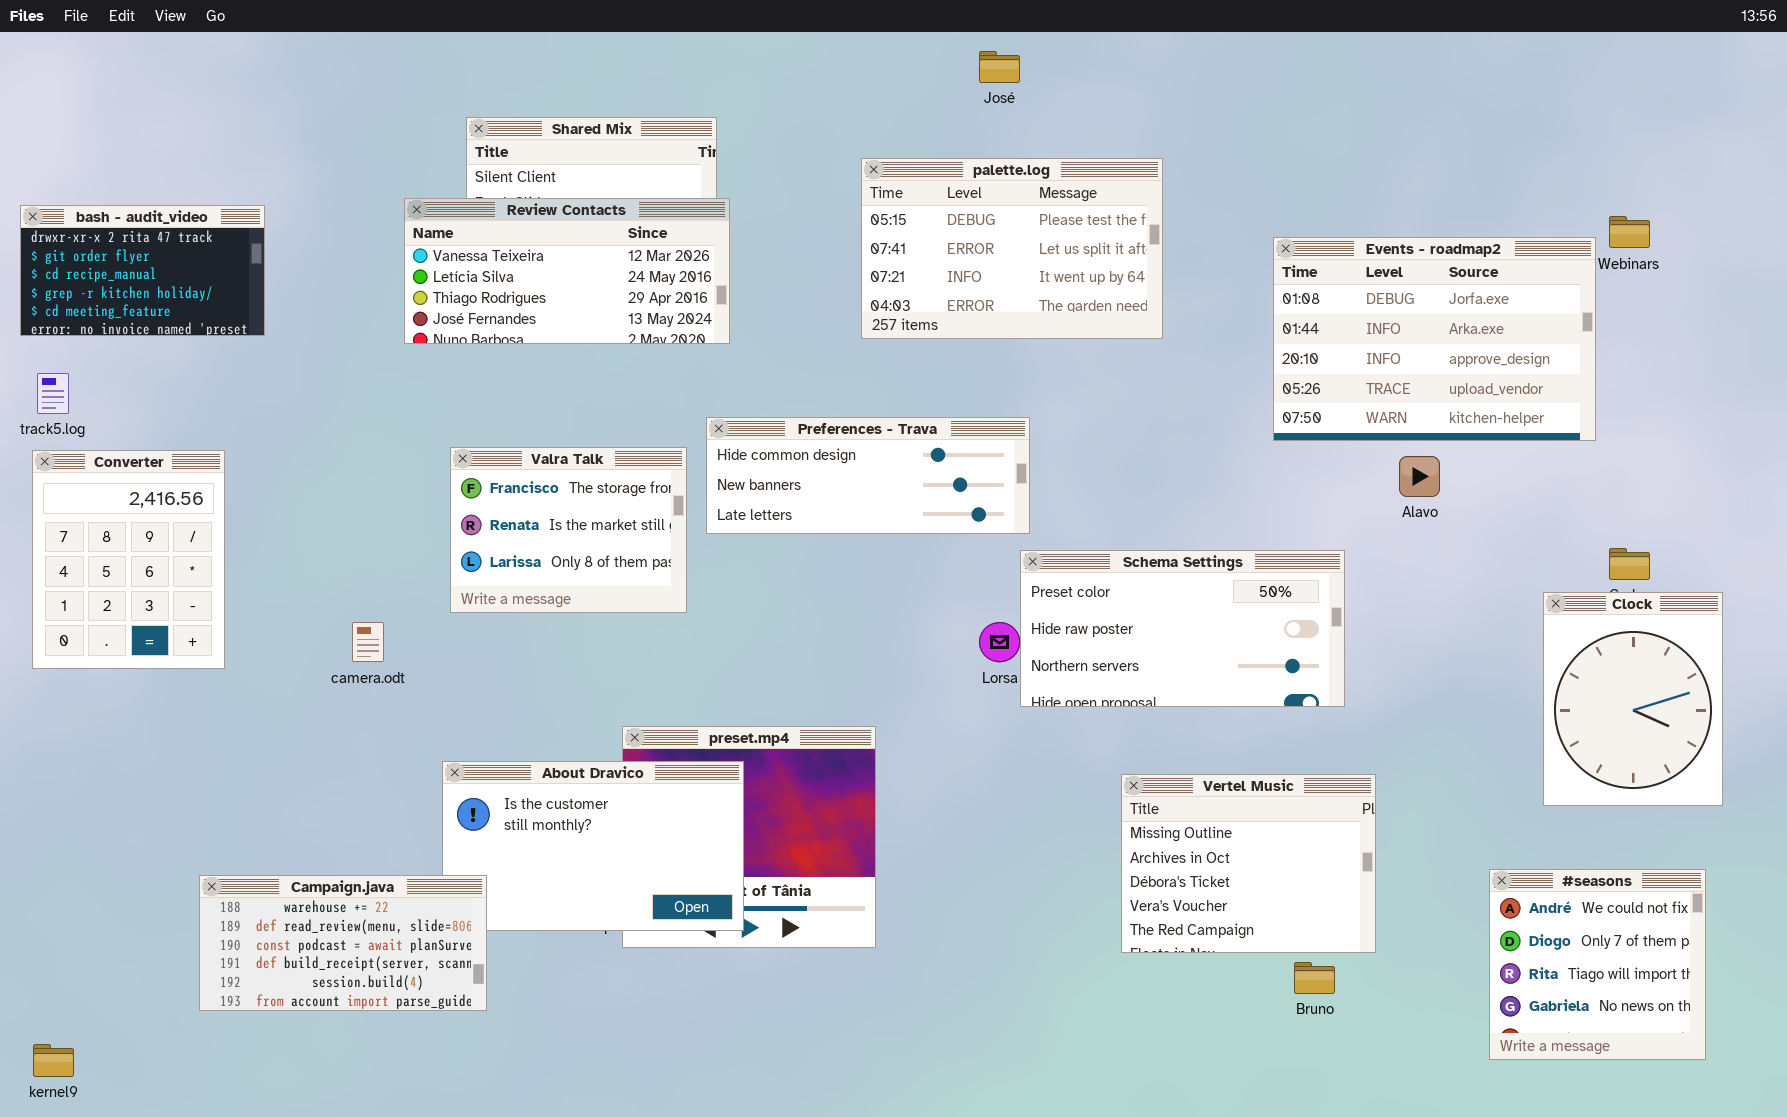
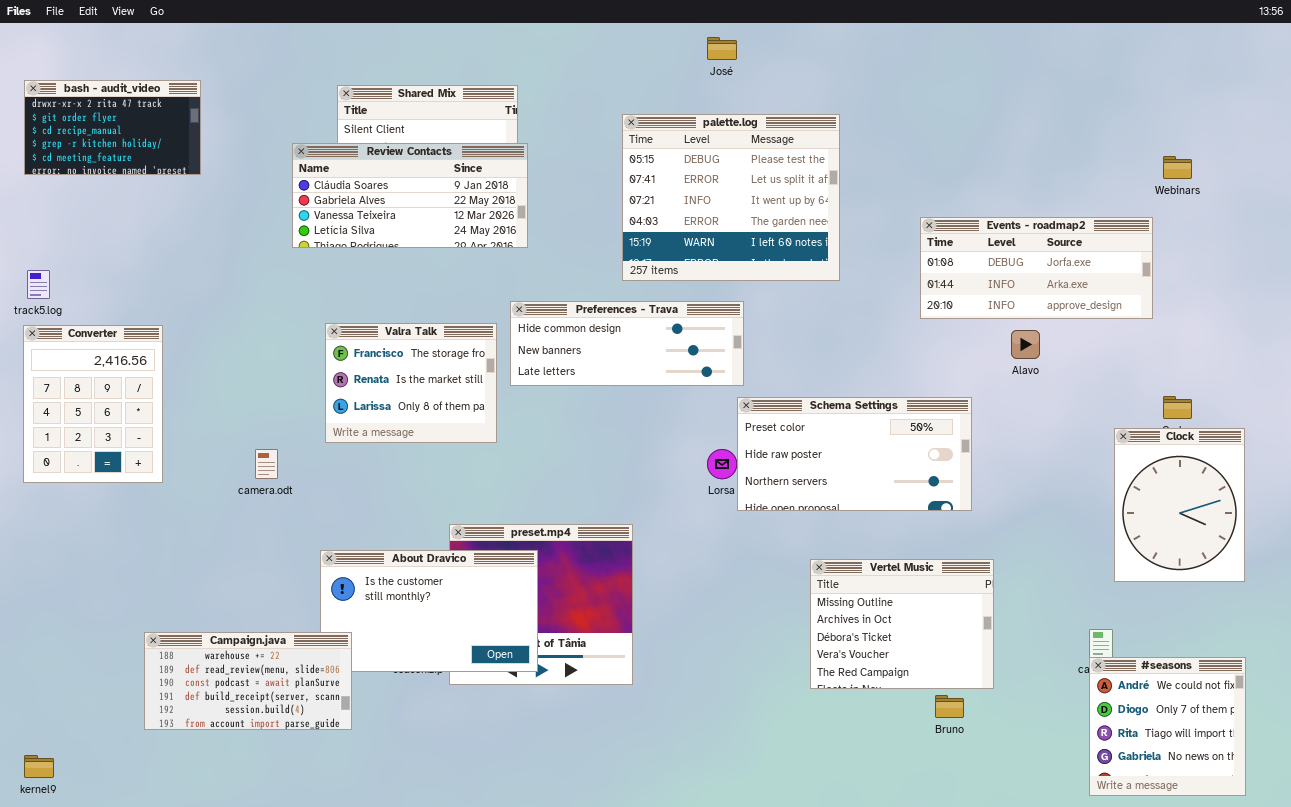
palette.log: [861,158,1163,339] -> [622,114,840,281], resized
Review Contacts: [404,198,730,344] -> [292,143,528,248], scrolled up 2 rows
bash - audit_video: [20,205,265,336] -> [24,80,201,175], moved
Events - roadmap2: [1273,237,1596,441] -> [920,217,1153,319], resized
#seasons: [1489,869,1706,1060] -> [1089,657,1246,796], moved

